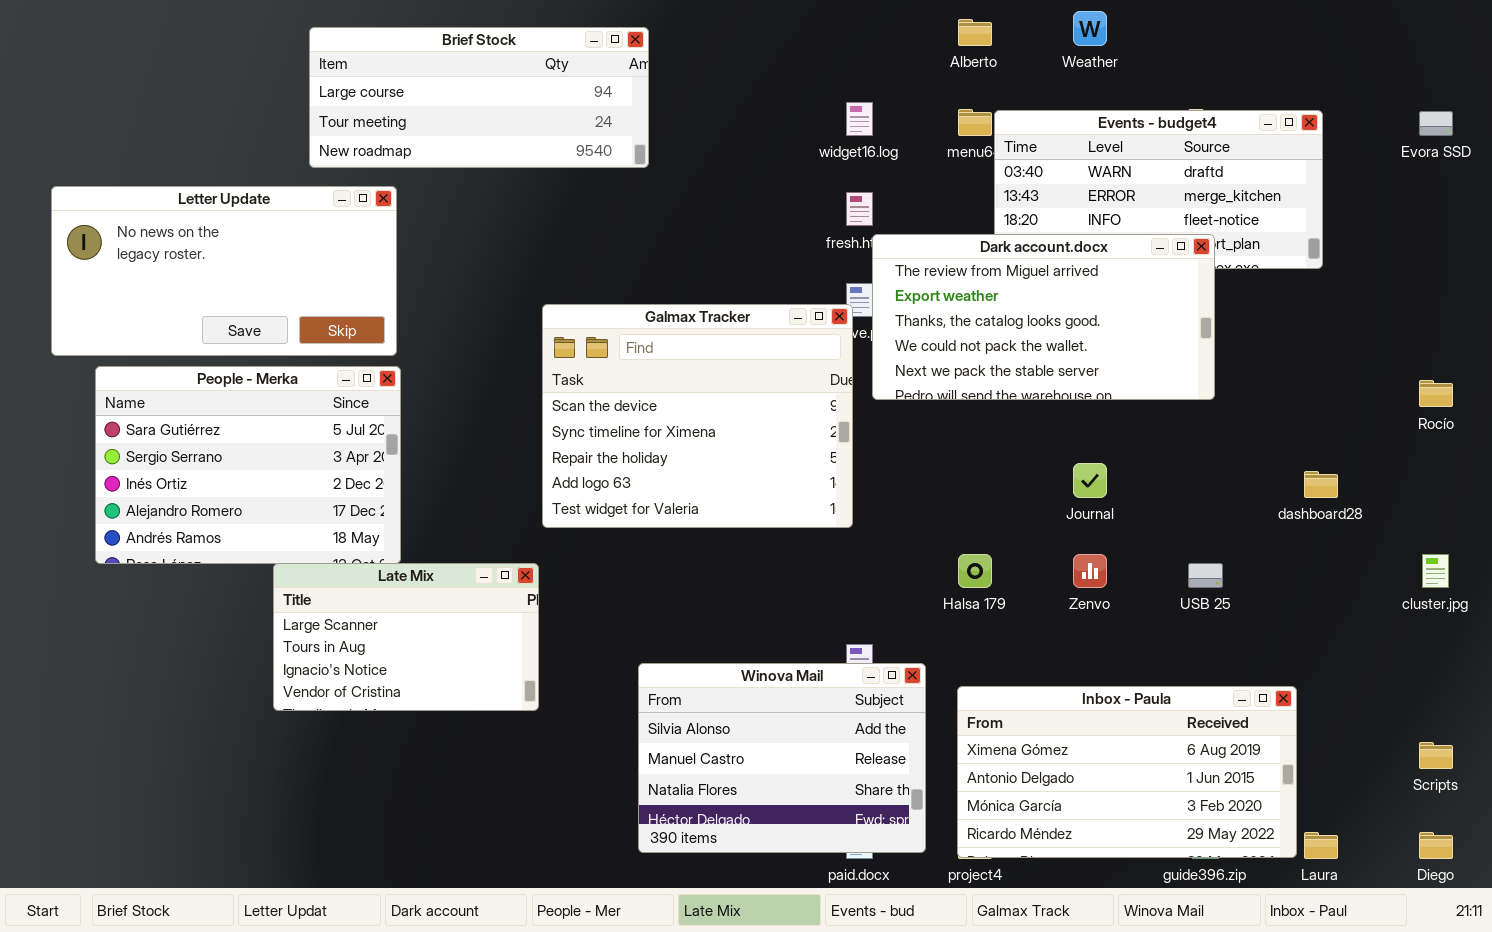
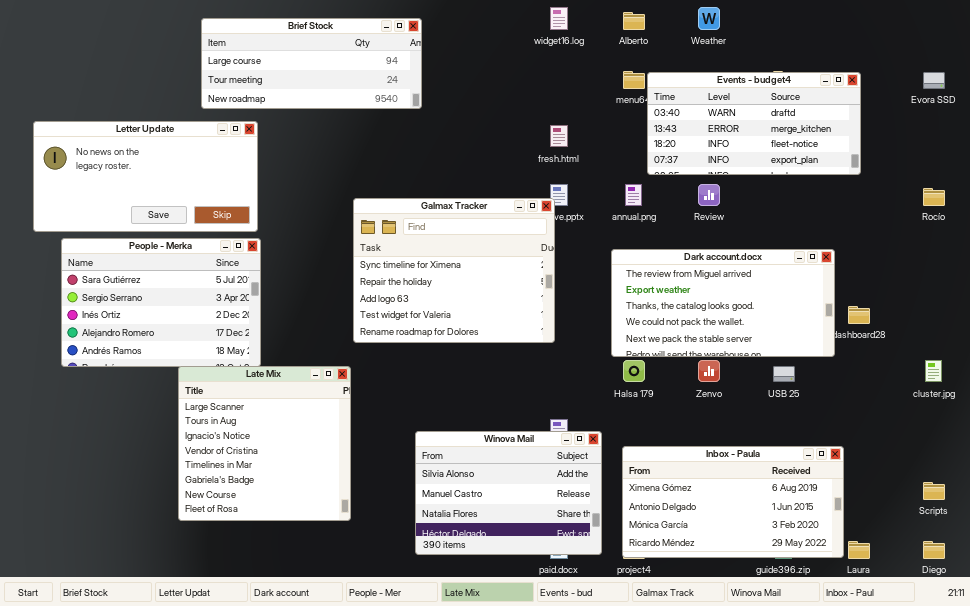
widget16.log: [846,102,873,136] -> [550,7,568,30], moved
Dark account.docx: [872,234,1215,400] -> [611,249,835,357], moved
Galmax Tracker: [542,304,853,528] -> [353,198,555,343], scrolled down 1 row
Rocío: [1419,380,1453,407] -> [923,188,945,206], moved
Late Mix: [273,563,539,711] -> [178,366,351,521], resized

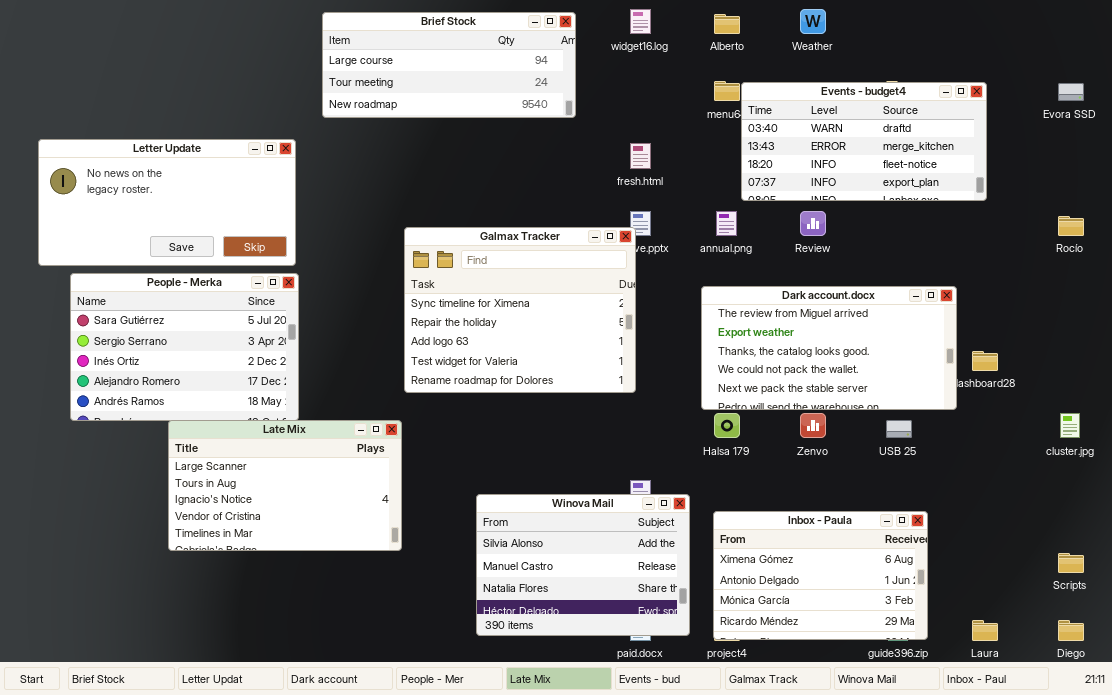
Brief Stock: [201,18,422,109] -> [322,12,576,118], moved
Late Mix: [178,366,351,521] -> [168,420,402,551], resized
Inbox - Paula: [622,446,844,558] -> [713,511,928,640], resized

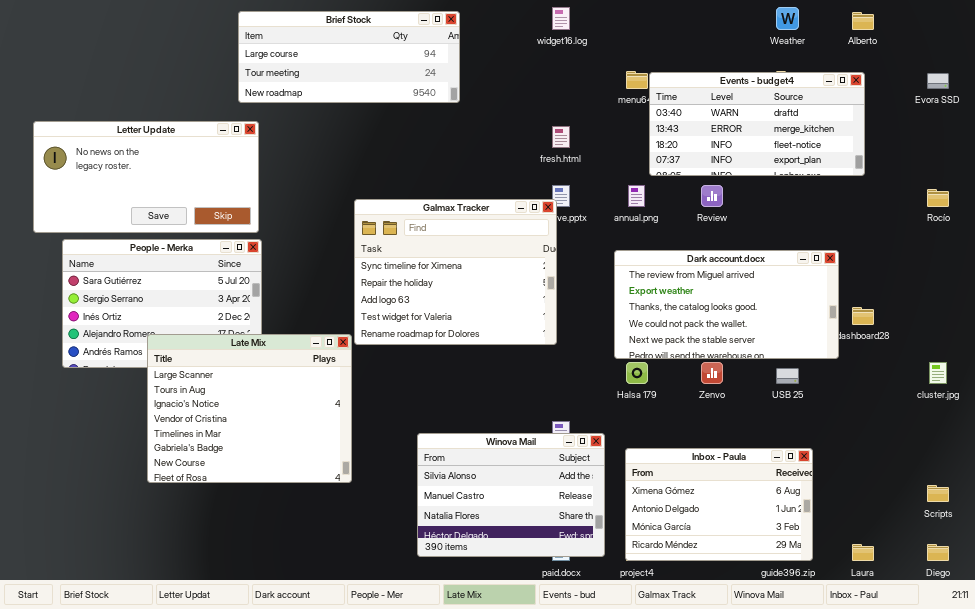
Weather: [800,9,826,34] -> [776,7,799,30], moved
Brief Stock: [322,12,576,118] -> [238,11,460,103], moved
Alberto: [714,14,740,34] -> [852,12,874,30], moved
Late Mix: [168,420,402,551] -> [147,334,352,483], resized

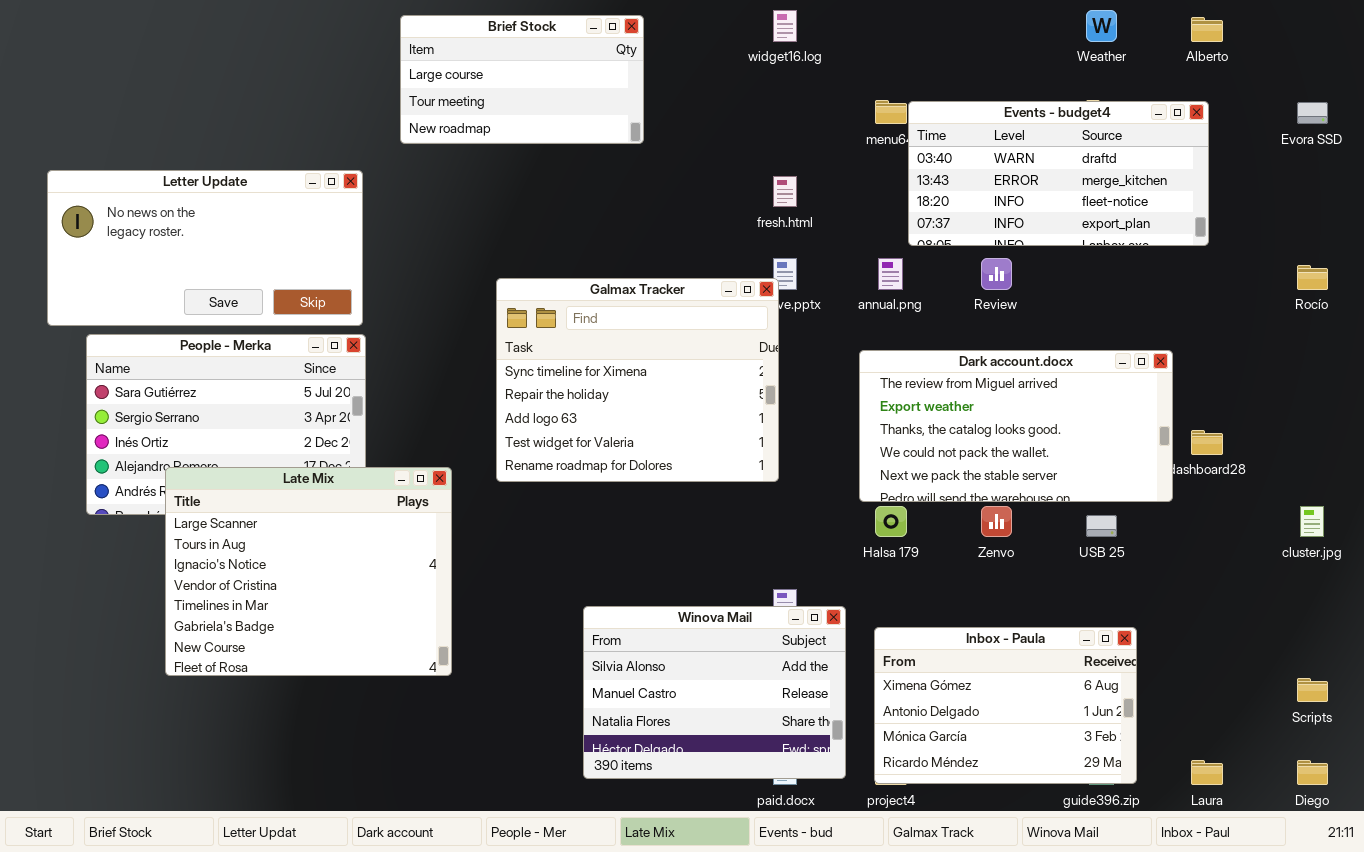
Brief Stock: [238,11,460,103] -> [400,15,644,144], resized
Late Mix: [147,334,352,483] -> [165,467,452,676], moved

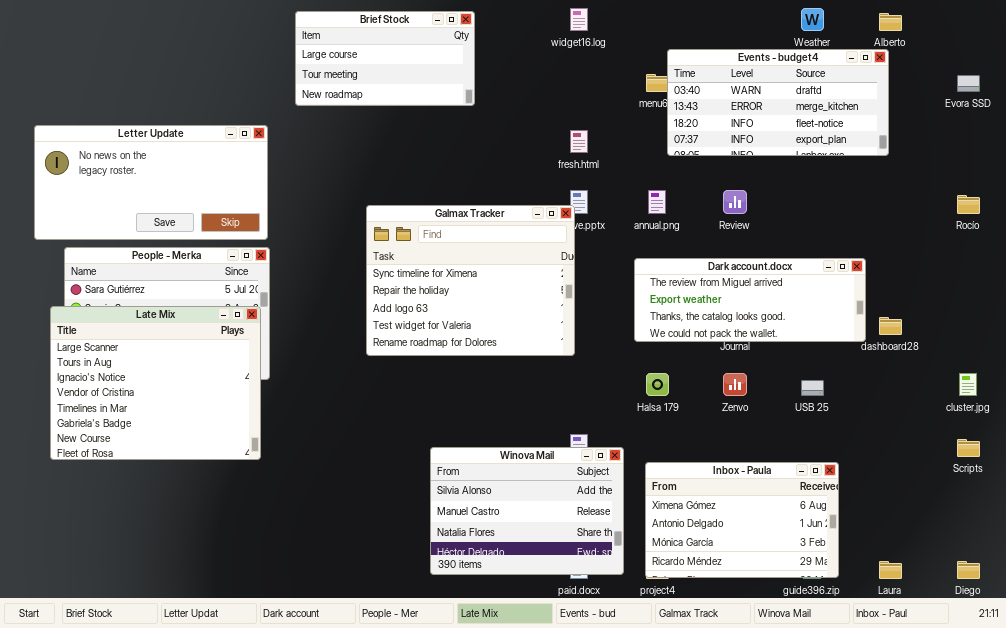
Events - budget4: [908,101,1209,246] -> [667,49,889,156], moved
Dark account.docx: [859,350,1173,502] -> [634,258,866,342], resized
Late Mix: [165,467,452,676] -> [50,306,261,460], moved
Scripts: [1297,678,1328,702] -> [957,439,980,457], moved

